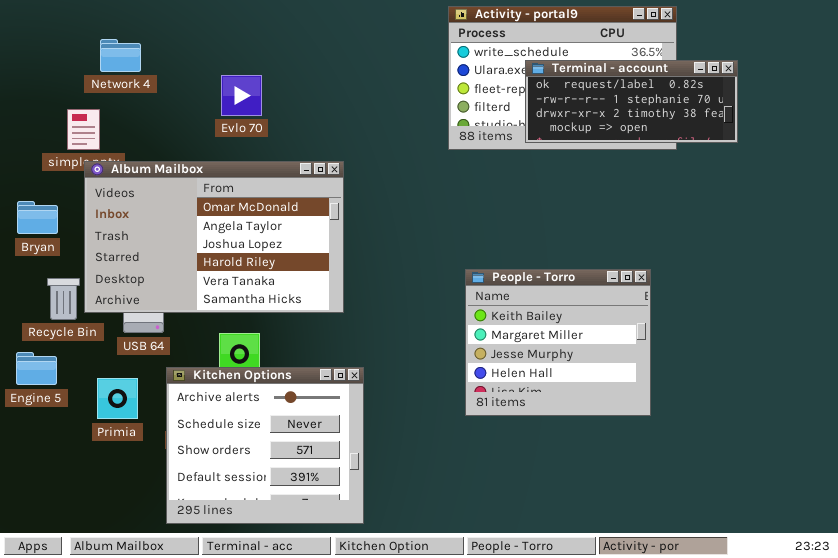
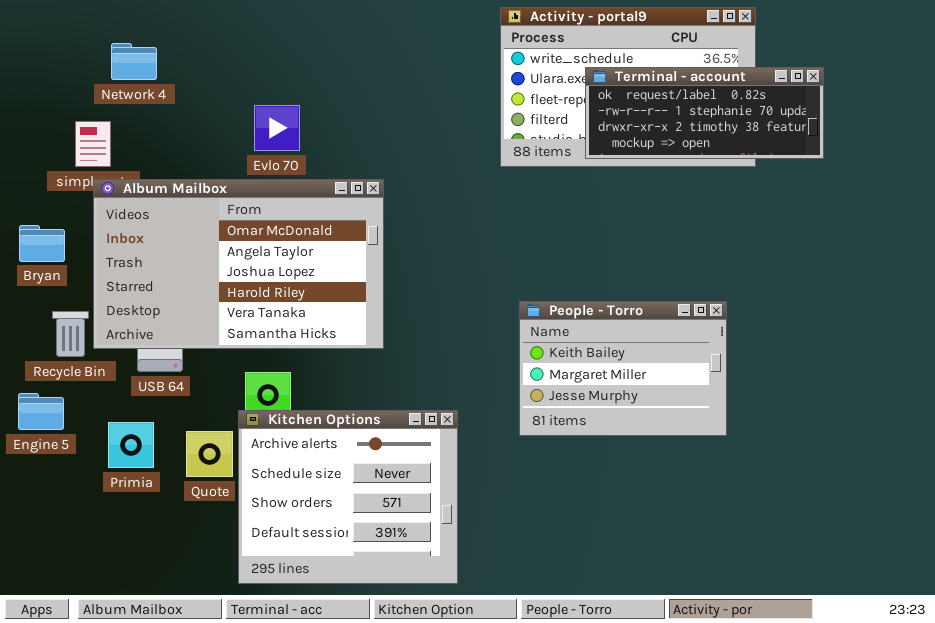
Evlo 70: [221,75,262,116] -> [254,105,300,151], moved
People - Torro: [465,269,651,416] -> [519,301,727,436], resized
Kitchen Options: [166,367,364,524] -> [238,410,458,584], moved

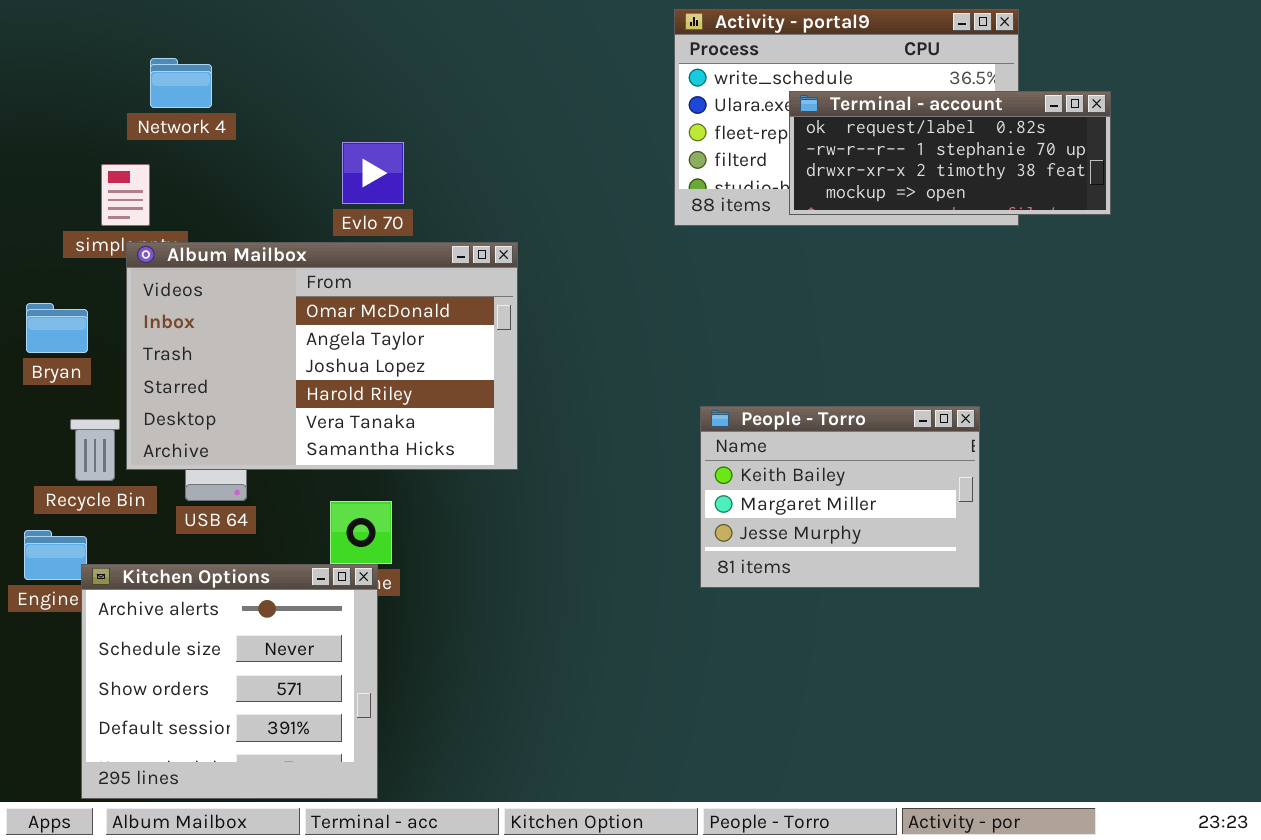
Kitchen Options: [238,410,458,584] -> [81,564,378,799], moved

